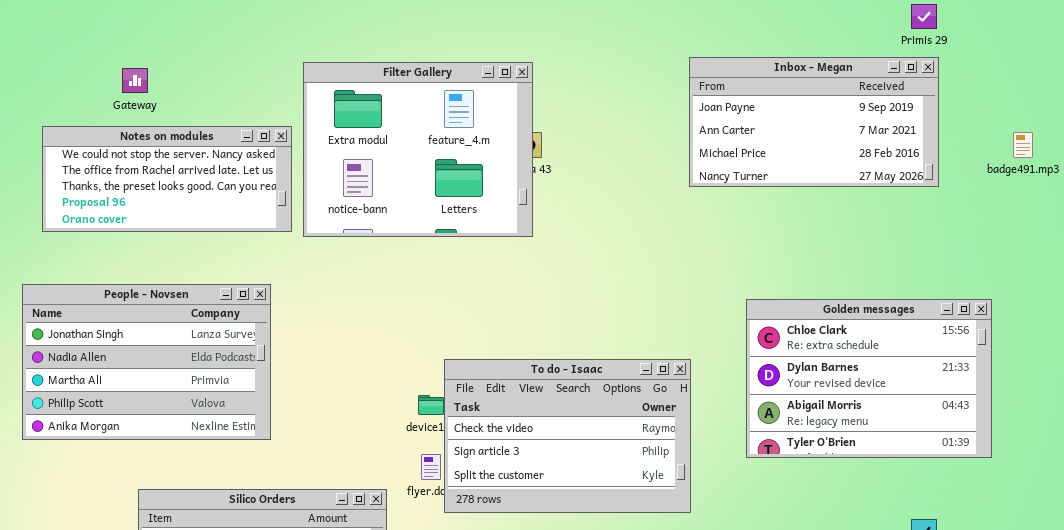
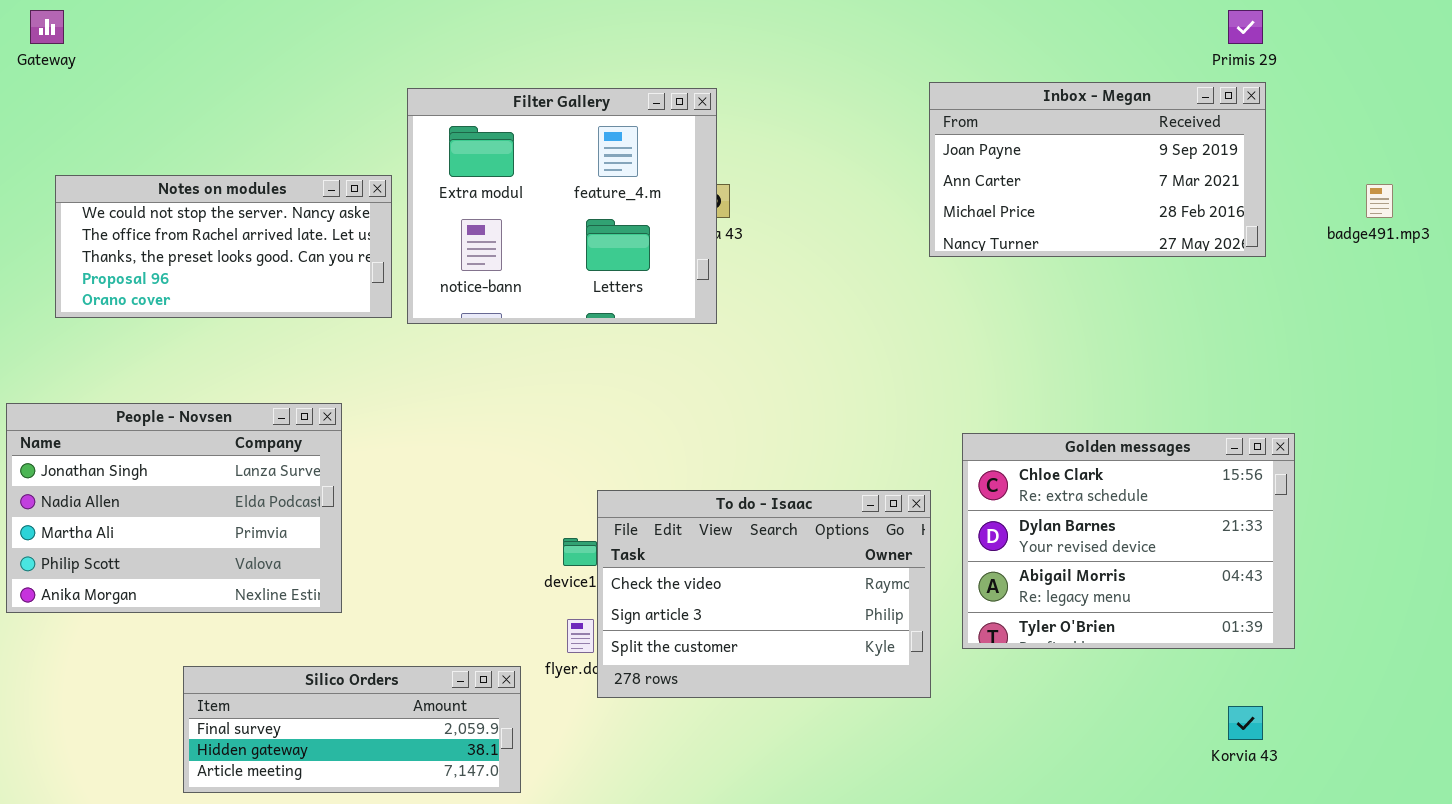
Gateway: [122,68,148,93] -> [30,10,64,44], moved
People - Novsen: [22,284,271,440] -> [6,403,342,613], moved
Golden messages: [746,299,992,458] -> [962,433,1295,649], moved

